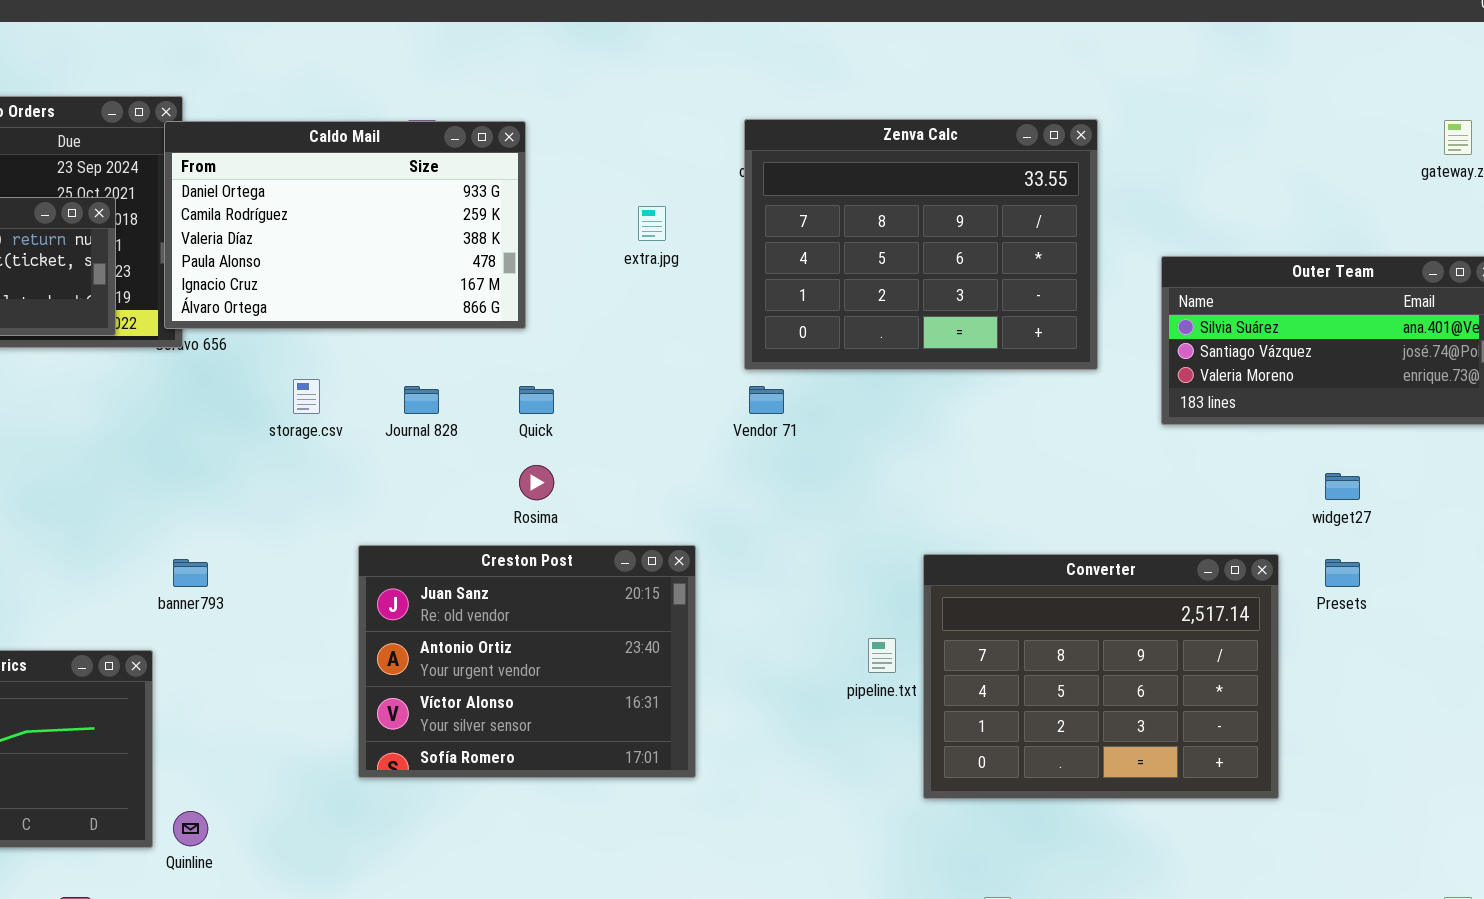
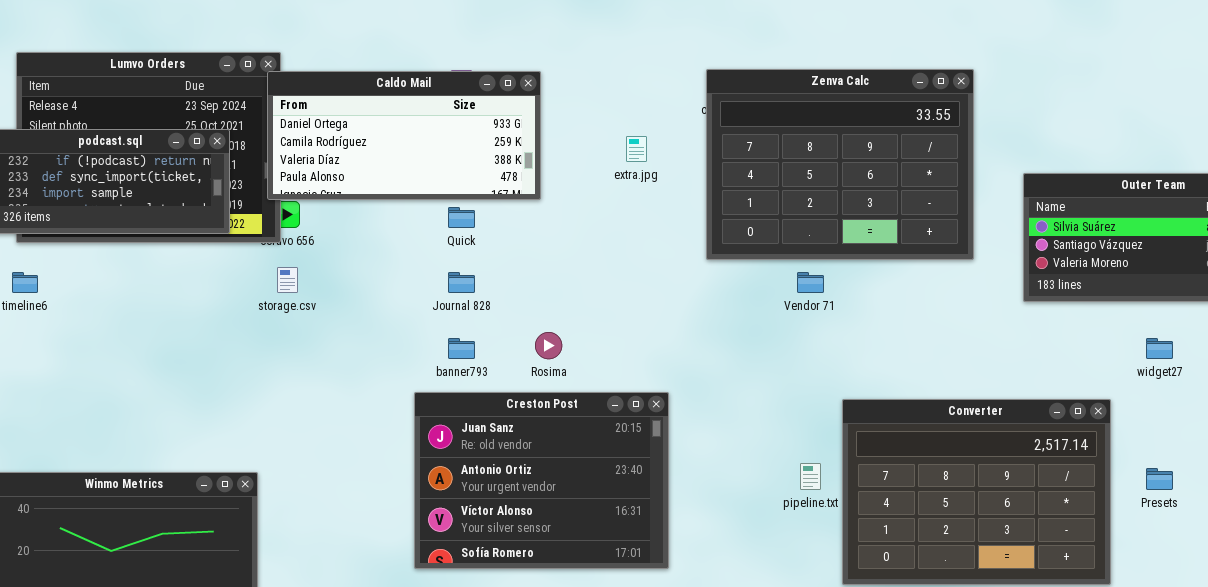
Caldo Mail: [164,121,526,329] -> [267,71,541,200], resized
storage.csv: [293,379,320,414] -> [277,267,298,293], moved
Quick: [519,386,554,414] -> [448,207,475,228], moved
Vendor 71: [749,386,784,414] -> [797,272,824,293], moved
banner793: [173,559,208,587] -> [448,338,475,359], moved
Presets: [1325,559,1360,587] -> [1146,468,1173,490], moved

